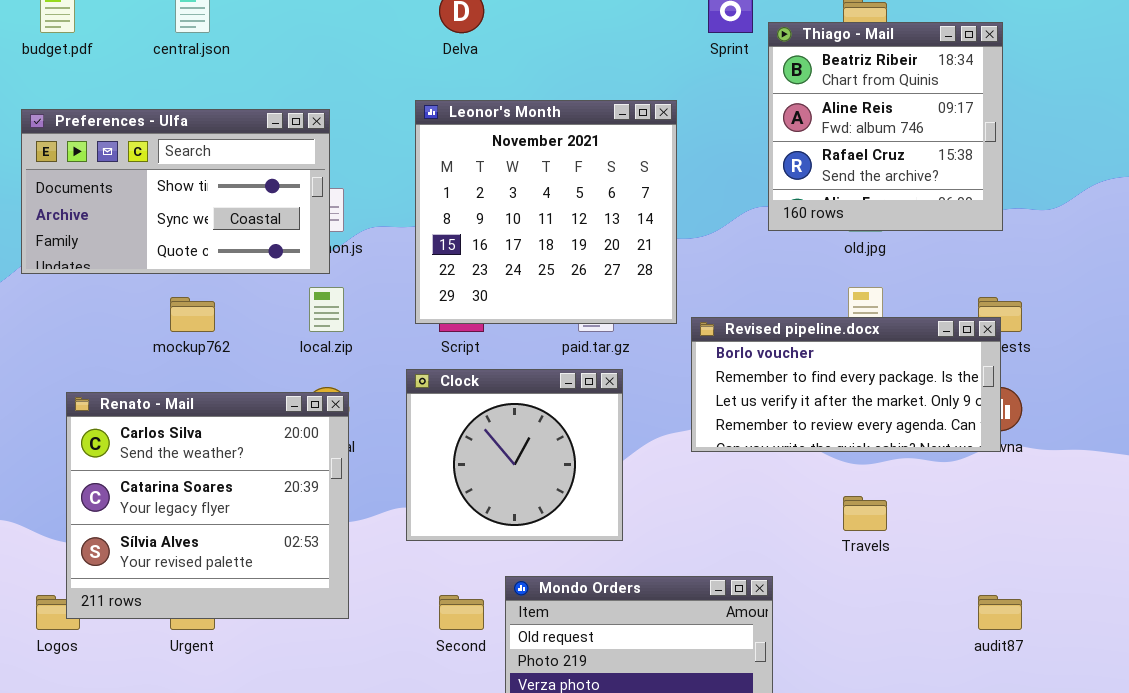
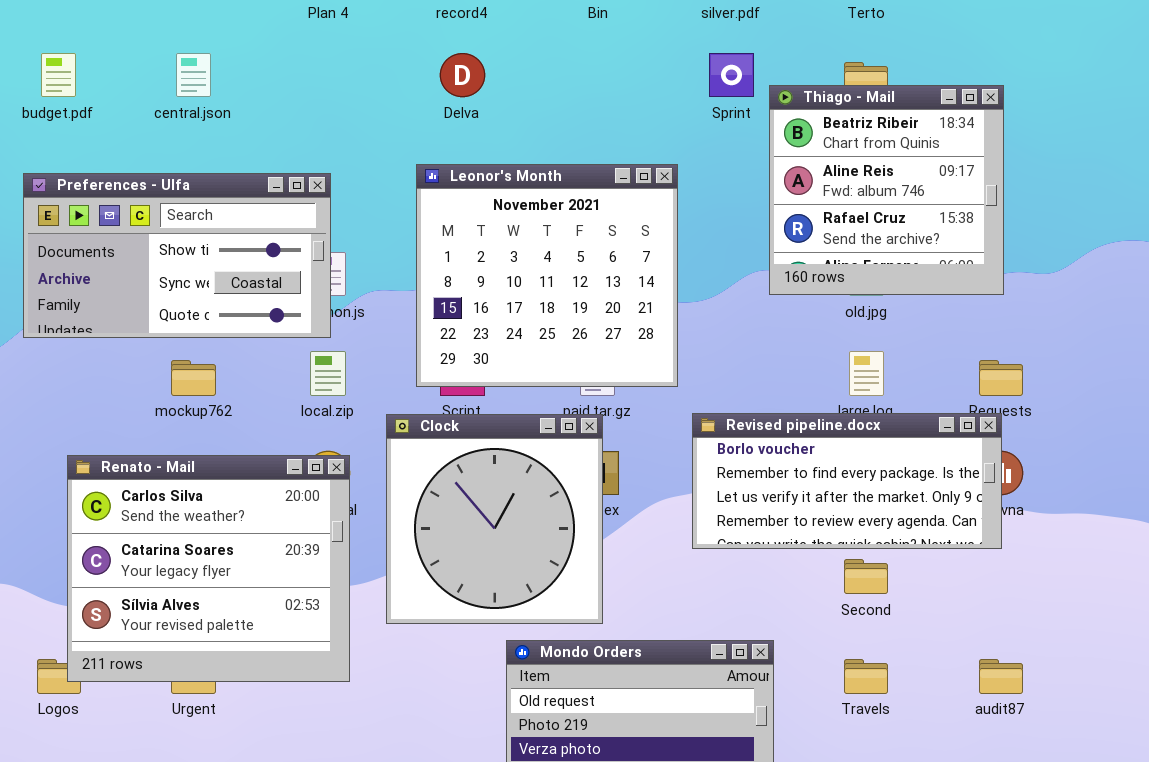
Revised pipeline.docx: [691,317,1001,452] -> [692,413,1002,549], moved
Clock: [406,369,623,541] -> [386,414,603,624], moved, resized
Travels: [843,496,887,531] -> [844,659,888,694], moved
Second: [439,595,484,630] -> [844,559,888,594], moved

